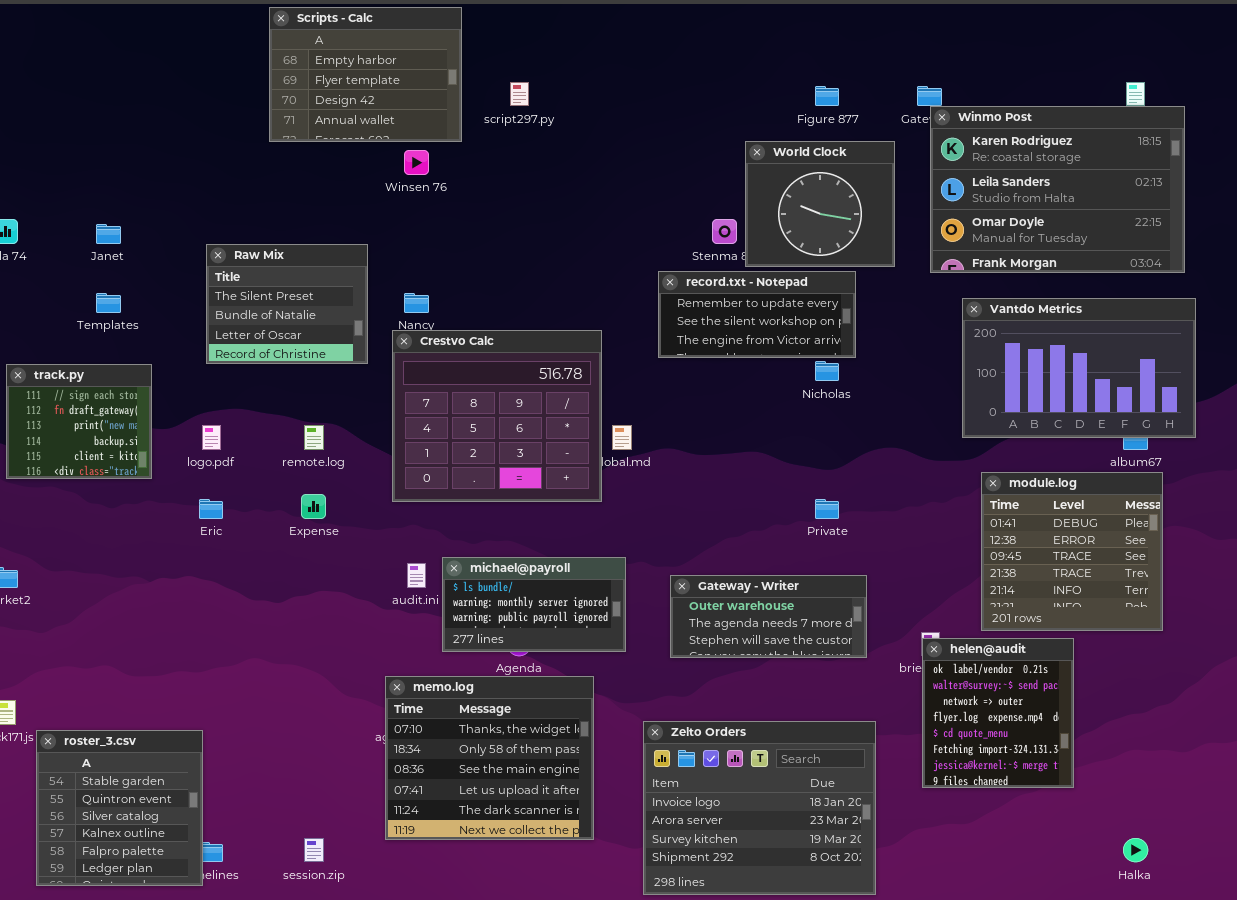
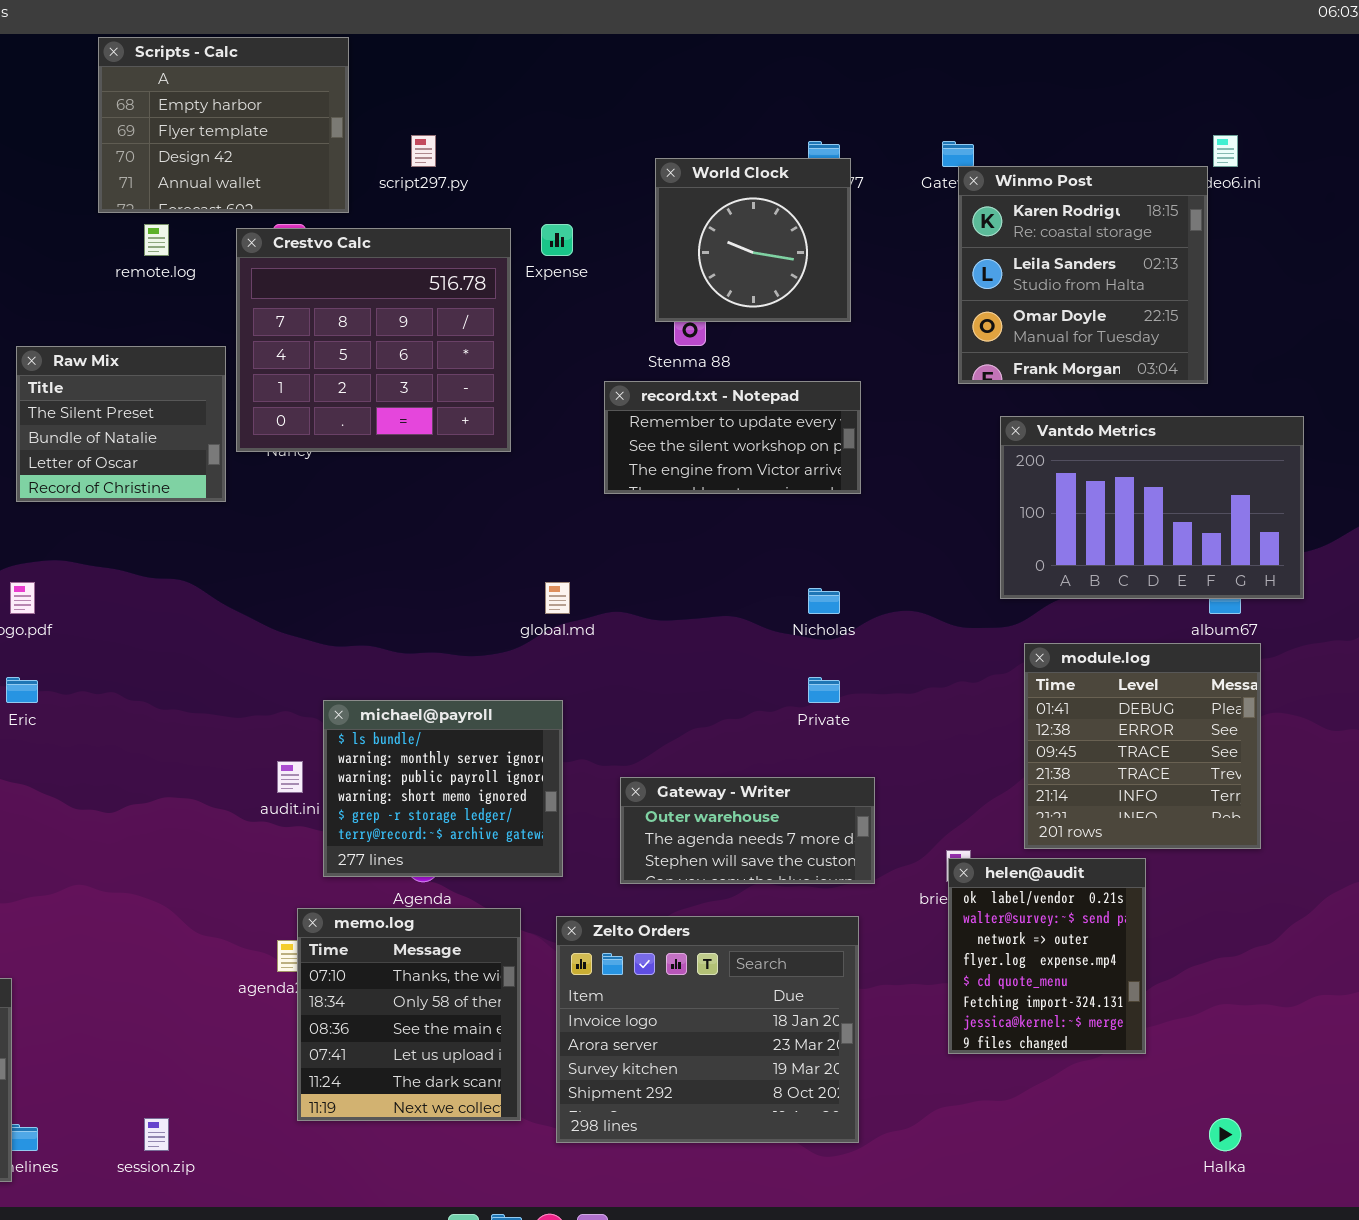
Winmo Post: [930,106,1185,273] -> [958,166,1208,384], resized
World Clock: [745,141,895,267] -> [655,158,851,322], moved
Crestvo Calc: [392,330,602,502] -> [236,228,511,452], moved
Nicholas: [815,361,839,381] -> [808,588,840,614], moved
remote.log: [304,425,324,450] -> [144,224,169,256], moved
Expense: [301,494,326,519] -> [541,224,573,256], moved
michael@payroll: [442,557,626,652] -> [323,700,563,877], resized
memo.log: [385,676,594,840] -> [297,908,521,1121], resized
Zelto Orders: [643,721,876,895] -> [556,916,859,1143], moved

